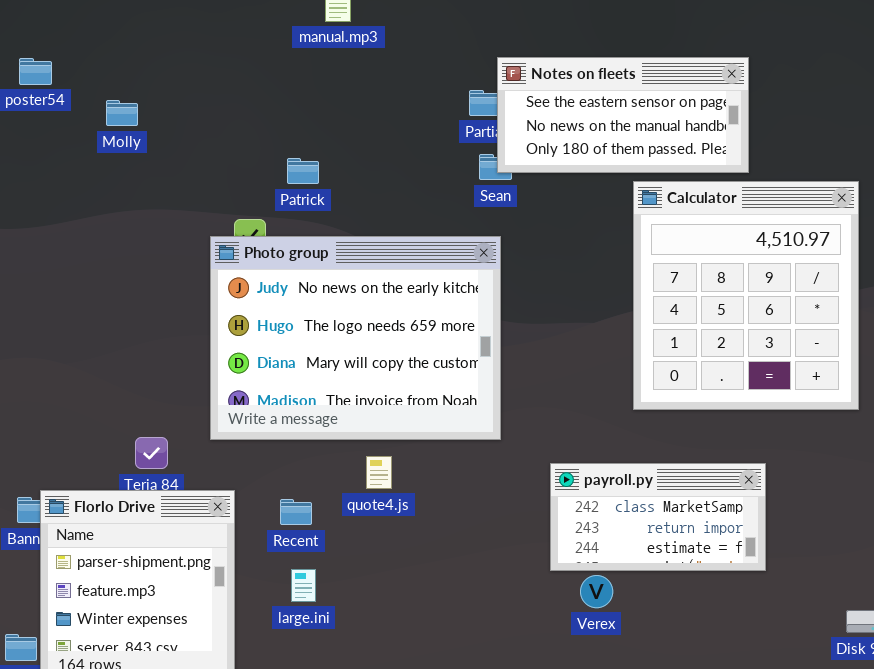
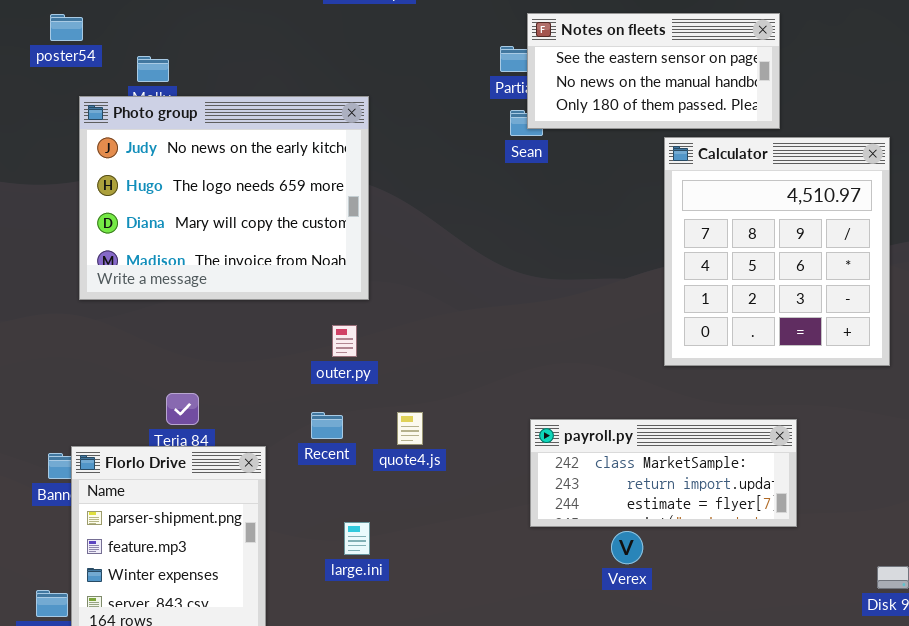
Photo group: [210,236,501,440] -> [79,96,369,300], moved
payroll.py: [550,463,766,571] -> [530,419,797,527], resized
Recent: [280,499,312,525] -> [311,412,343,439], moved
large.ini: [291,569,316,602] -> [344,522,370,555], moved

